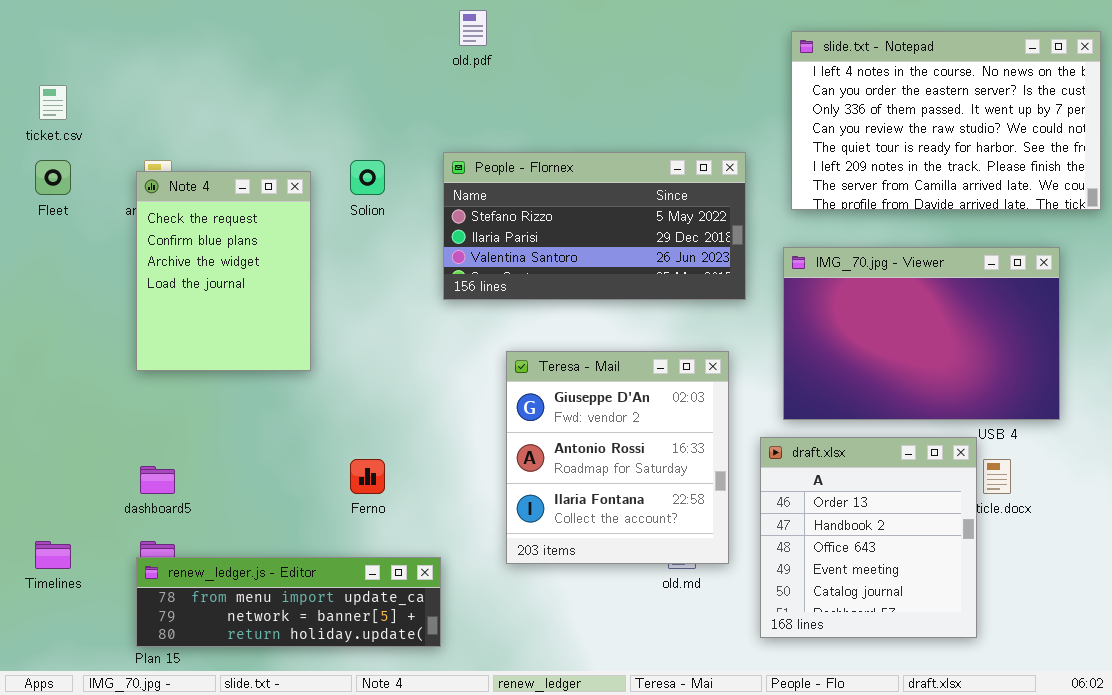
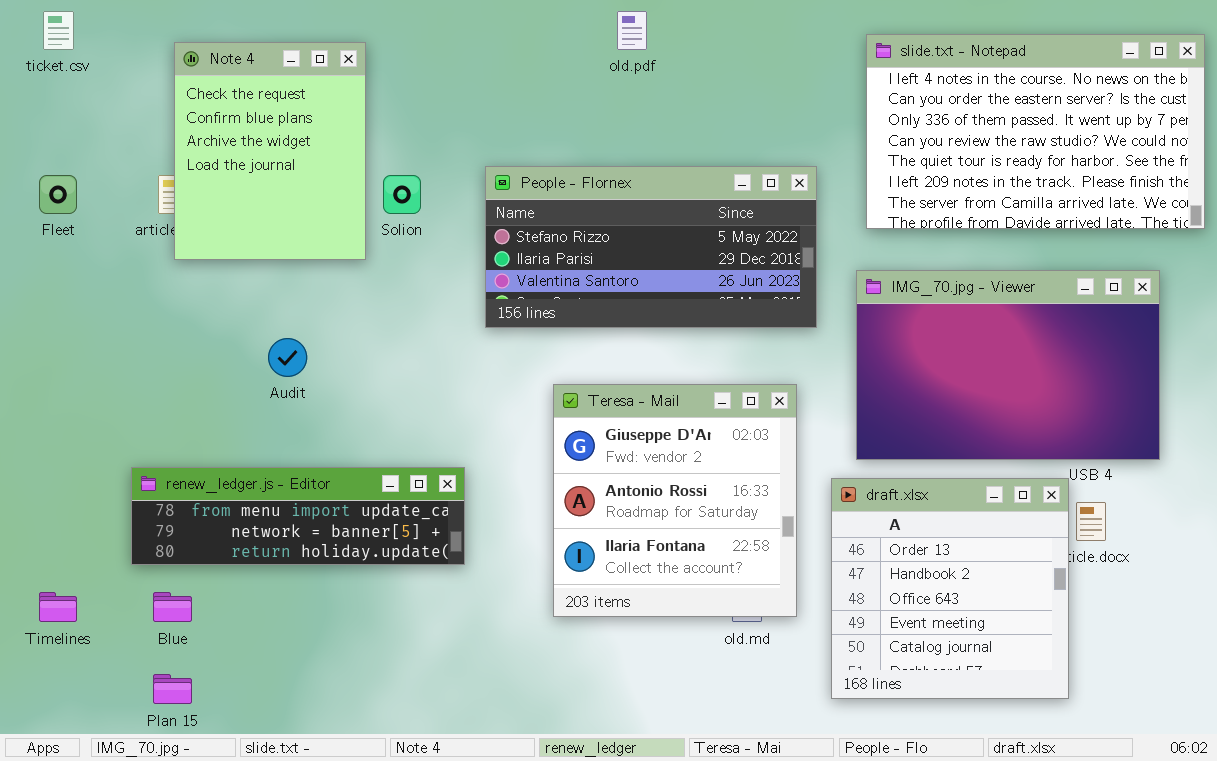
old.pdf: [459,10,487,46] -> [617,11,647,50], moved
ticket.csv: [39,85,67,120] -> [43,11,74,50], moved
Note 4: [136,171,311,371] -> [174,42,366,260], moved
renew_ledger.js - Editor: [136,557,441,647] -> [131,467,465,565], moved

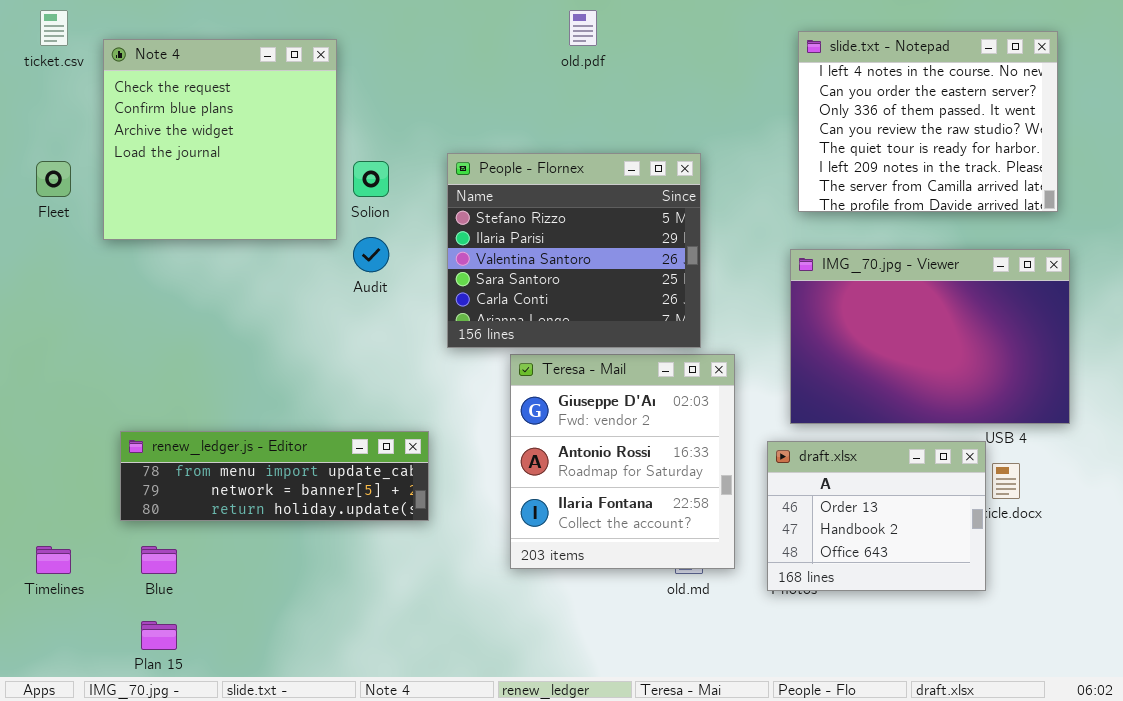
slide.txt - Notepad: [866,34,1205,229] -> [798,31,1058,212], resized
Note 4: [174,42,366,260] -> [103,39,337,240], resized
People - Flornex: [485,166,817,328] -> [447,153,701,348], resized
Audit: [268,338,307,377] -> [353,237,389,272], moved
draft.xlsx: [831,478,1069,699] -> [767,441,986,591], resized

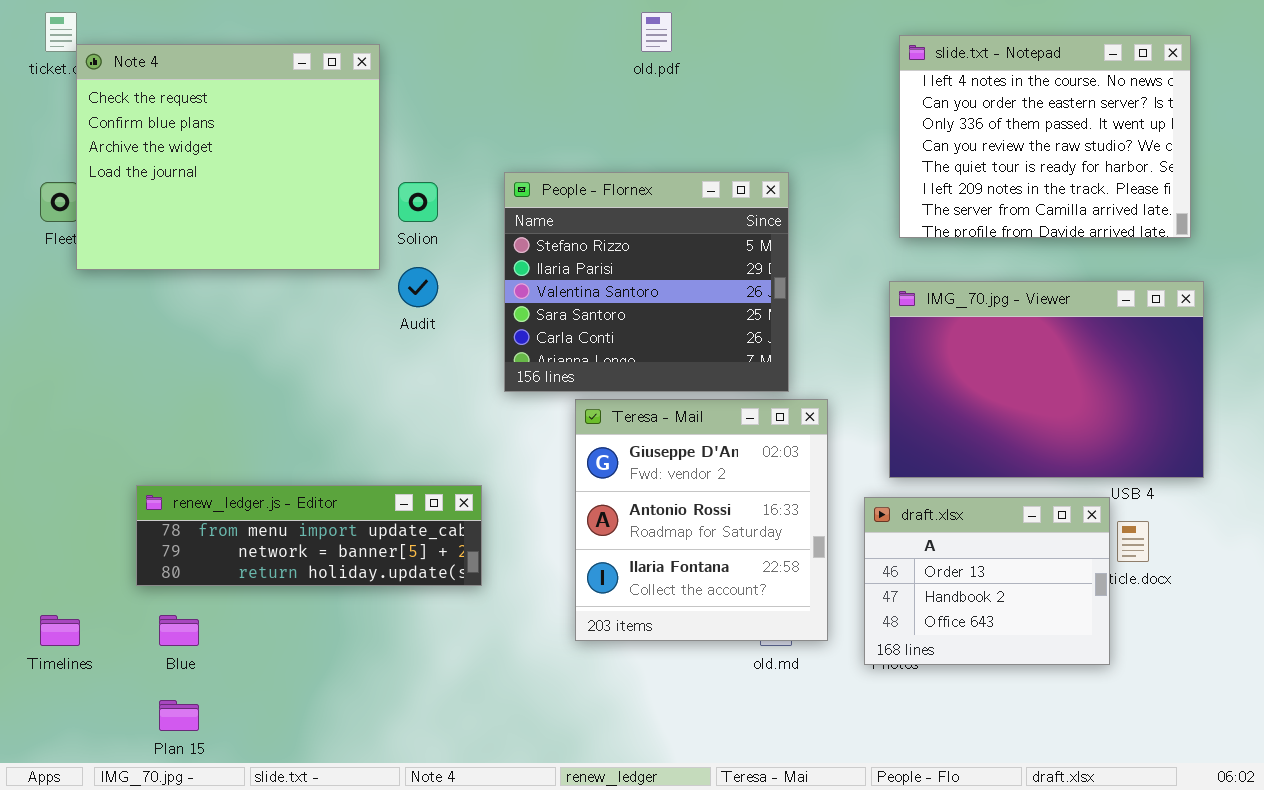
Note 4: [103,39,337,240] -> [76,44,380,270], resized

